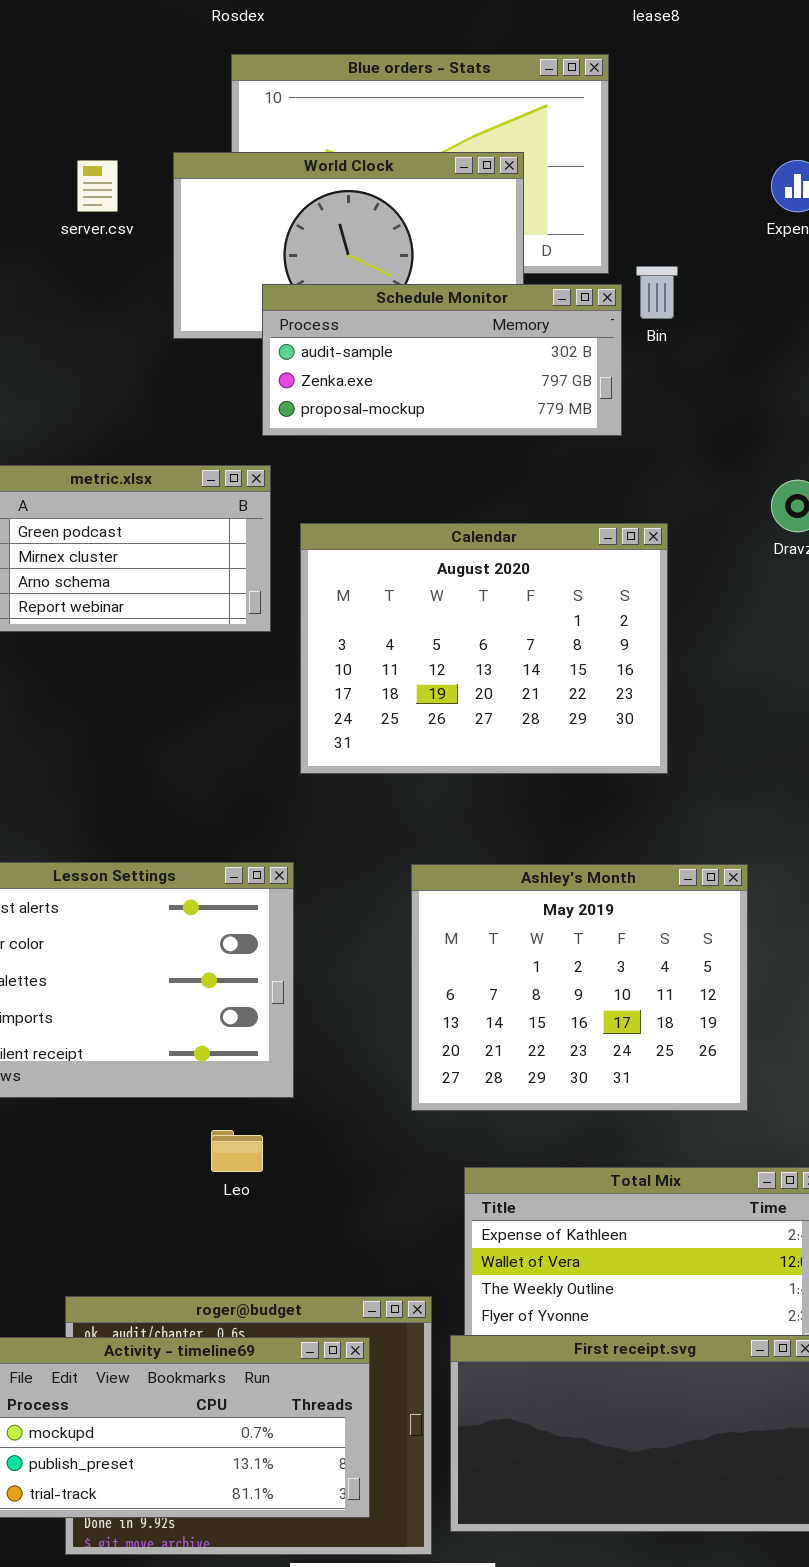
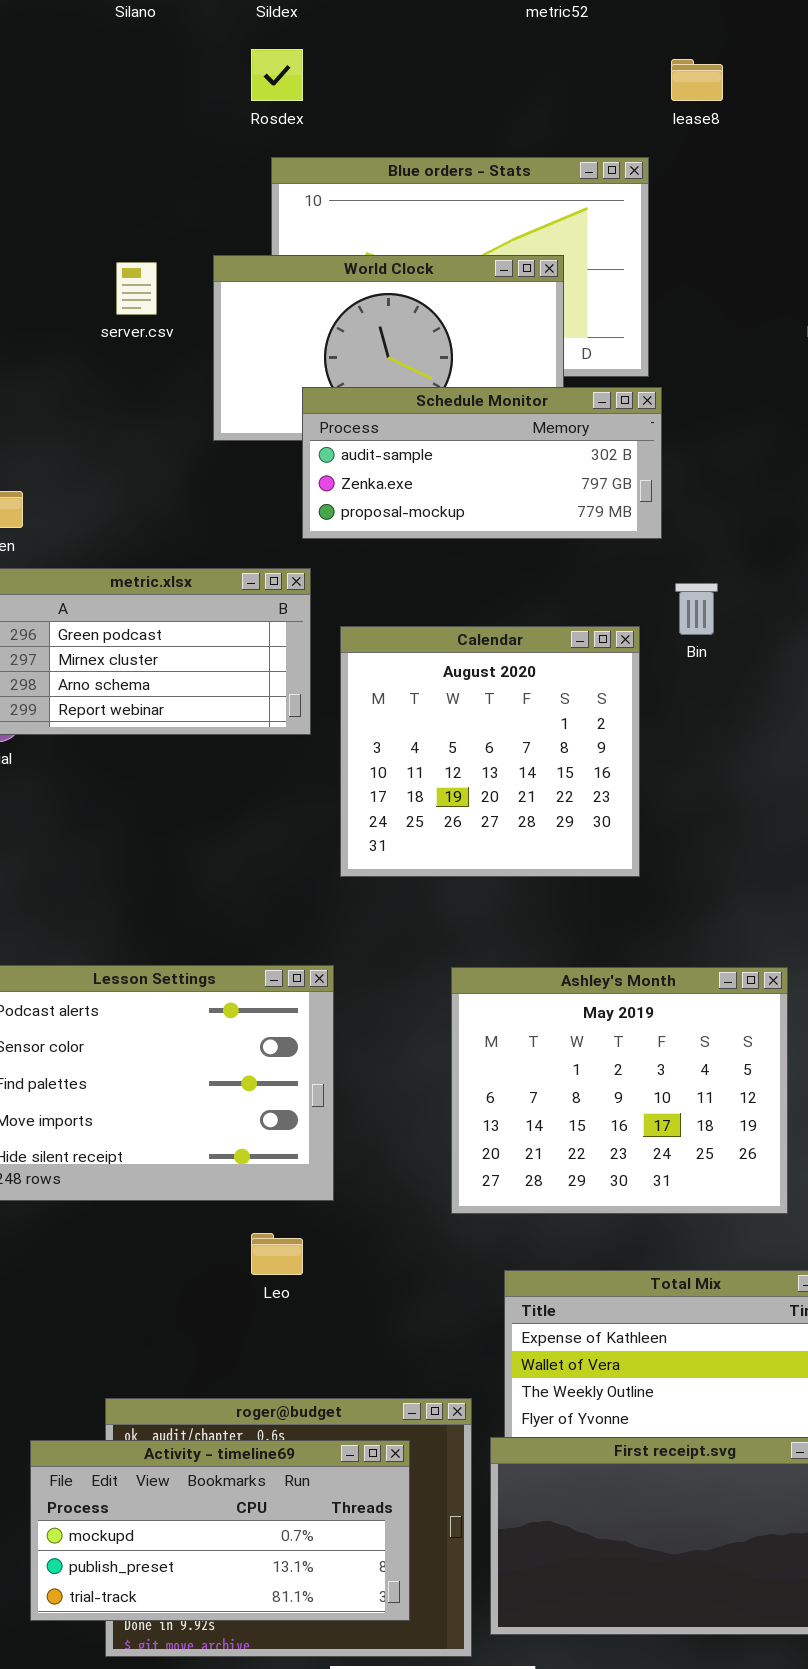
Bin: [636,266,678,319] -> [675,583,718,635], moved
Calendar: [300,523,668,774] -> [340,626,640,877], resized

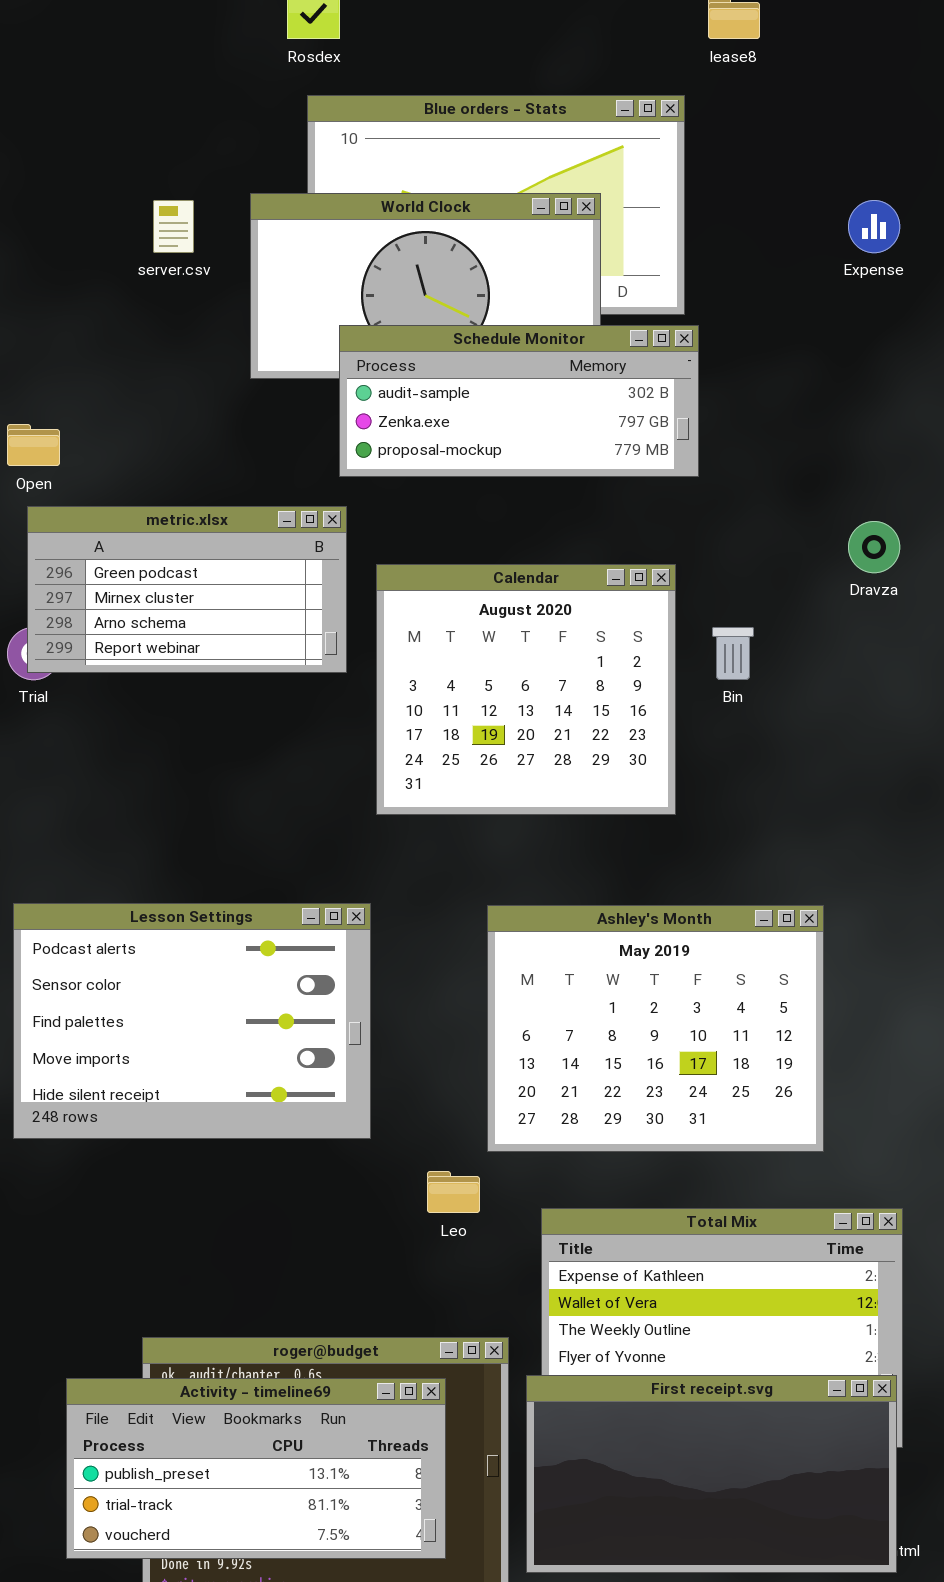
Bin: [675,583,718,635] -> [712,627,754,680], moved
Leo: [251,1233,303,1275] -> [427,1171,480,1213], moved
Activity - timeline69: [30,1440,410,1621] -> [66,1378,446,1559], scrolled down 1 row

